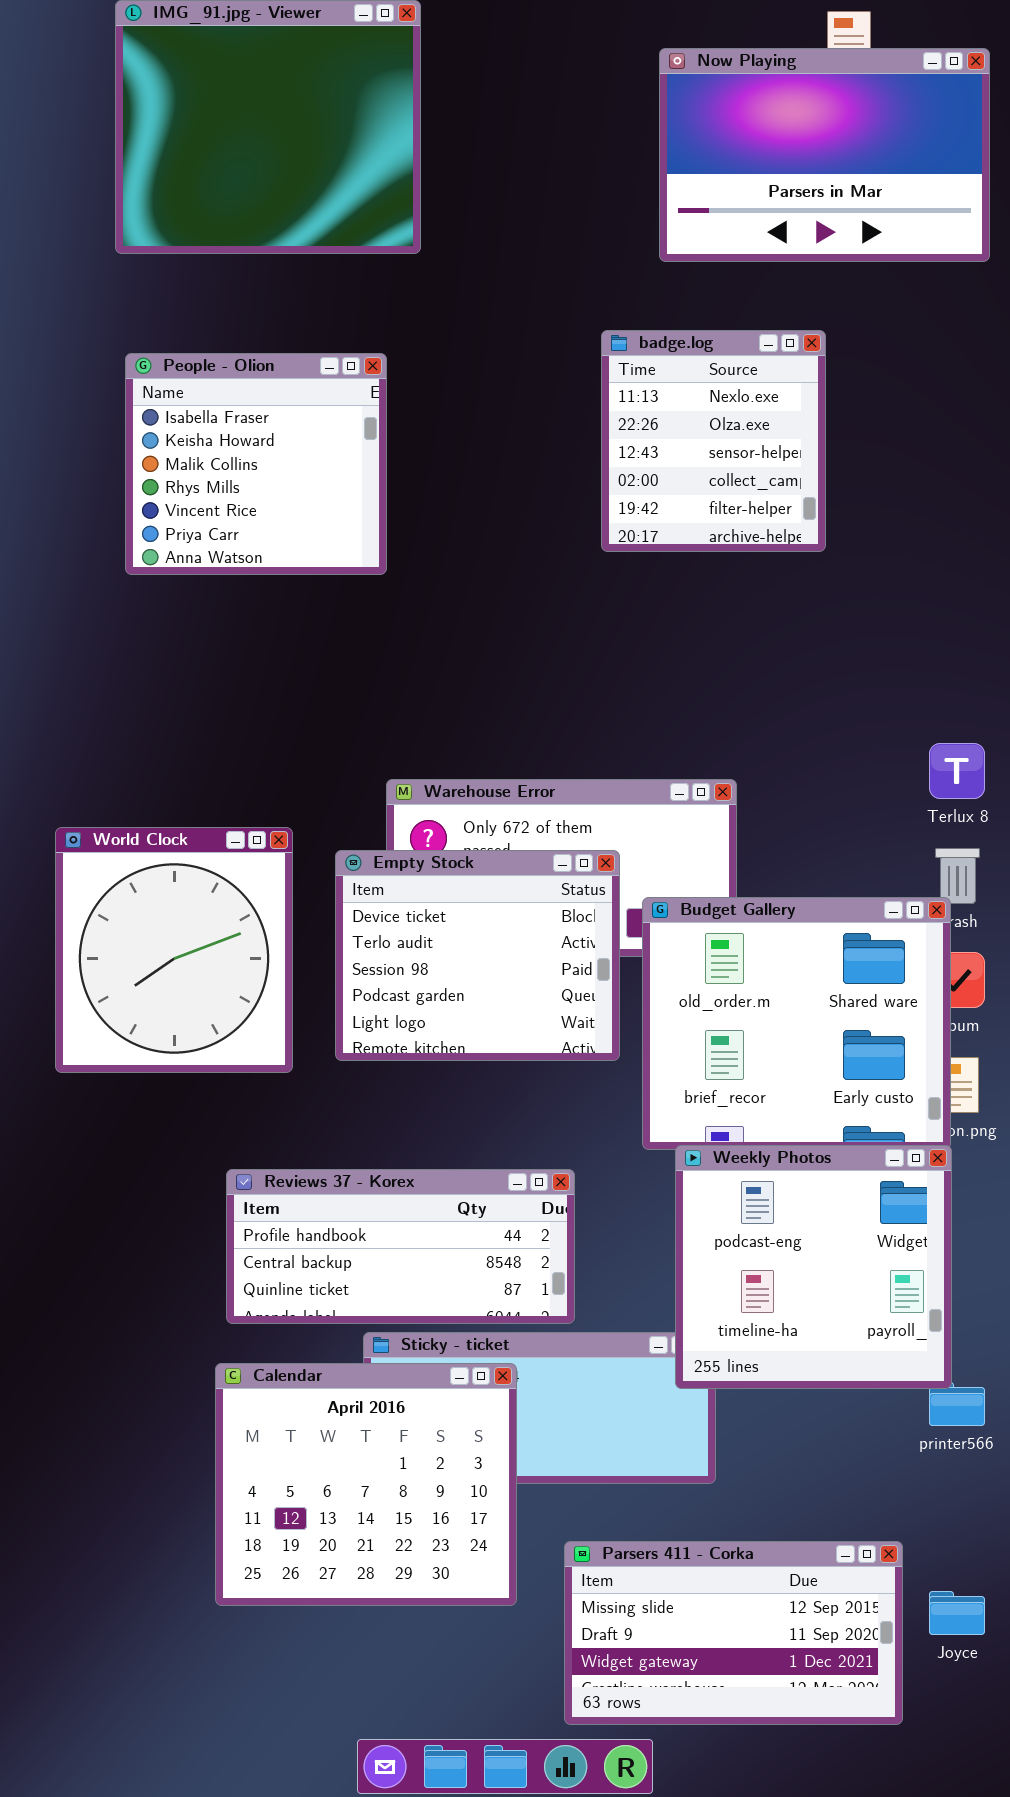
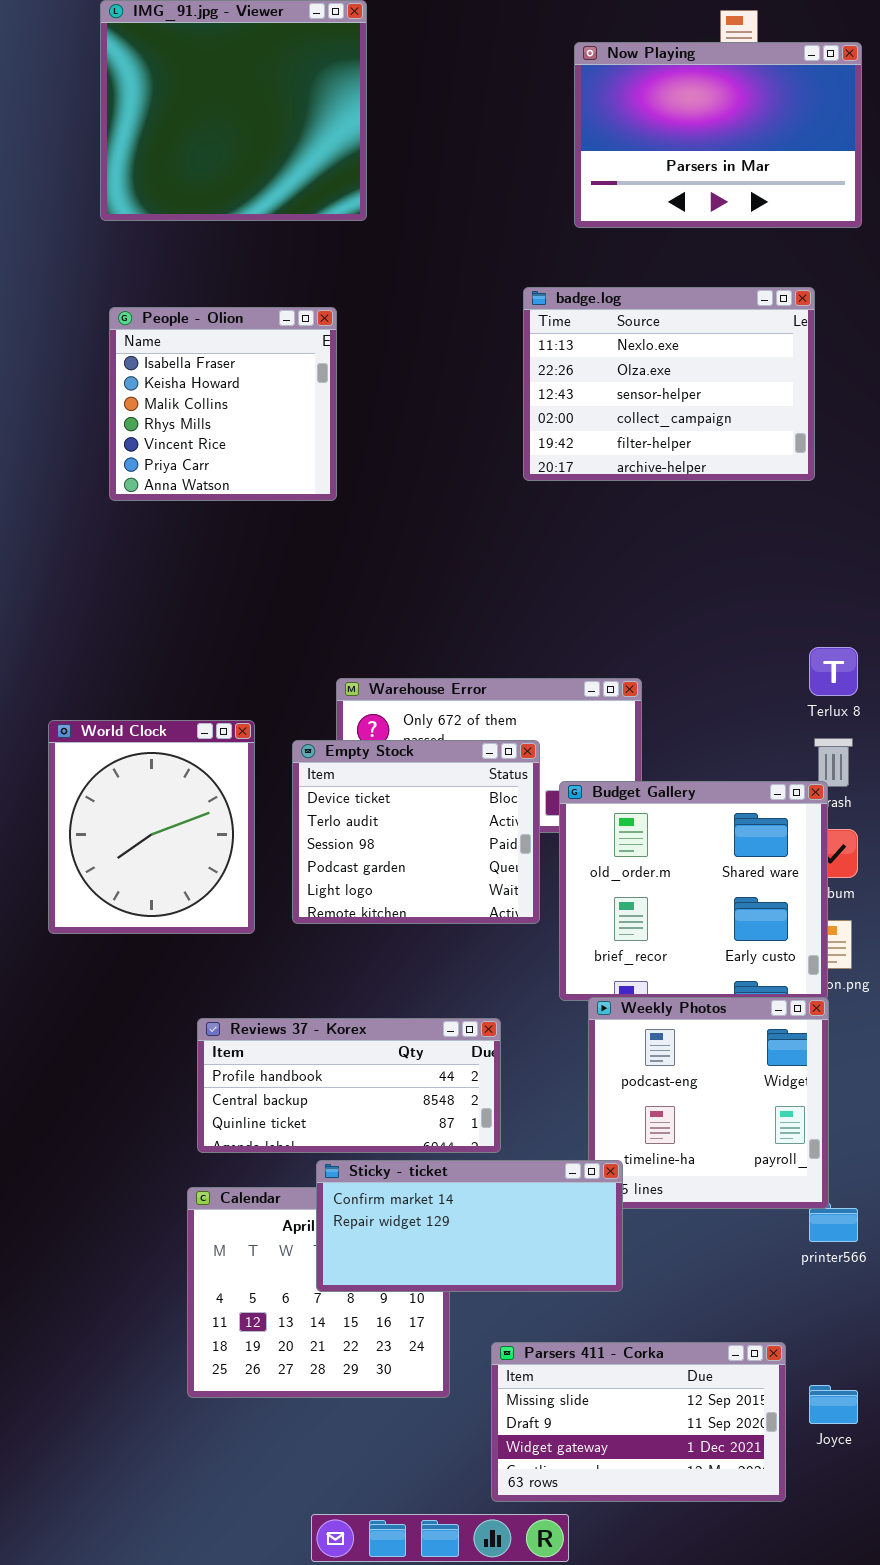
badge.log: [601,330,826,552] -> [523,287,815,481], resized
Sticky - ticket: [363,1332,716,1484] -> [316,1160,623,1292], raised

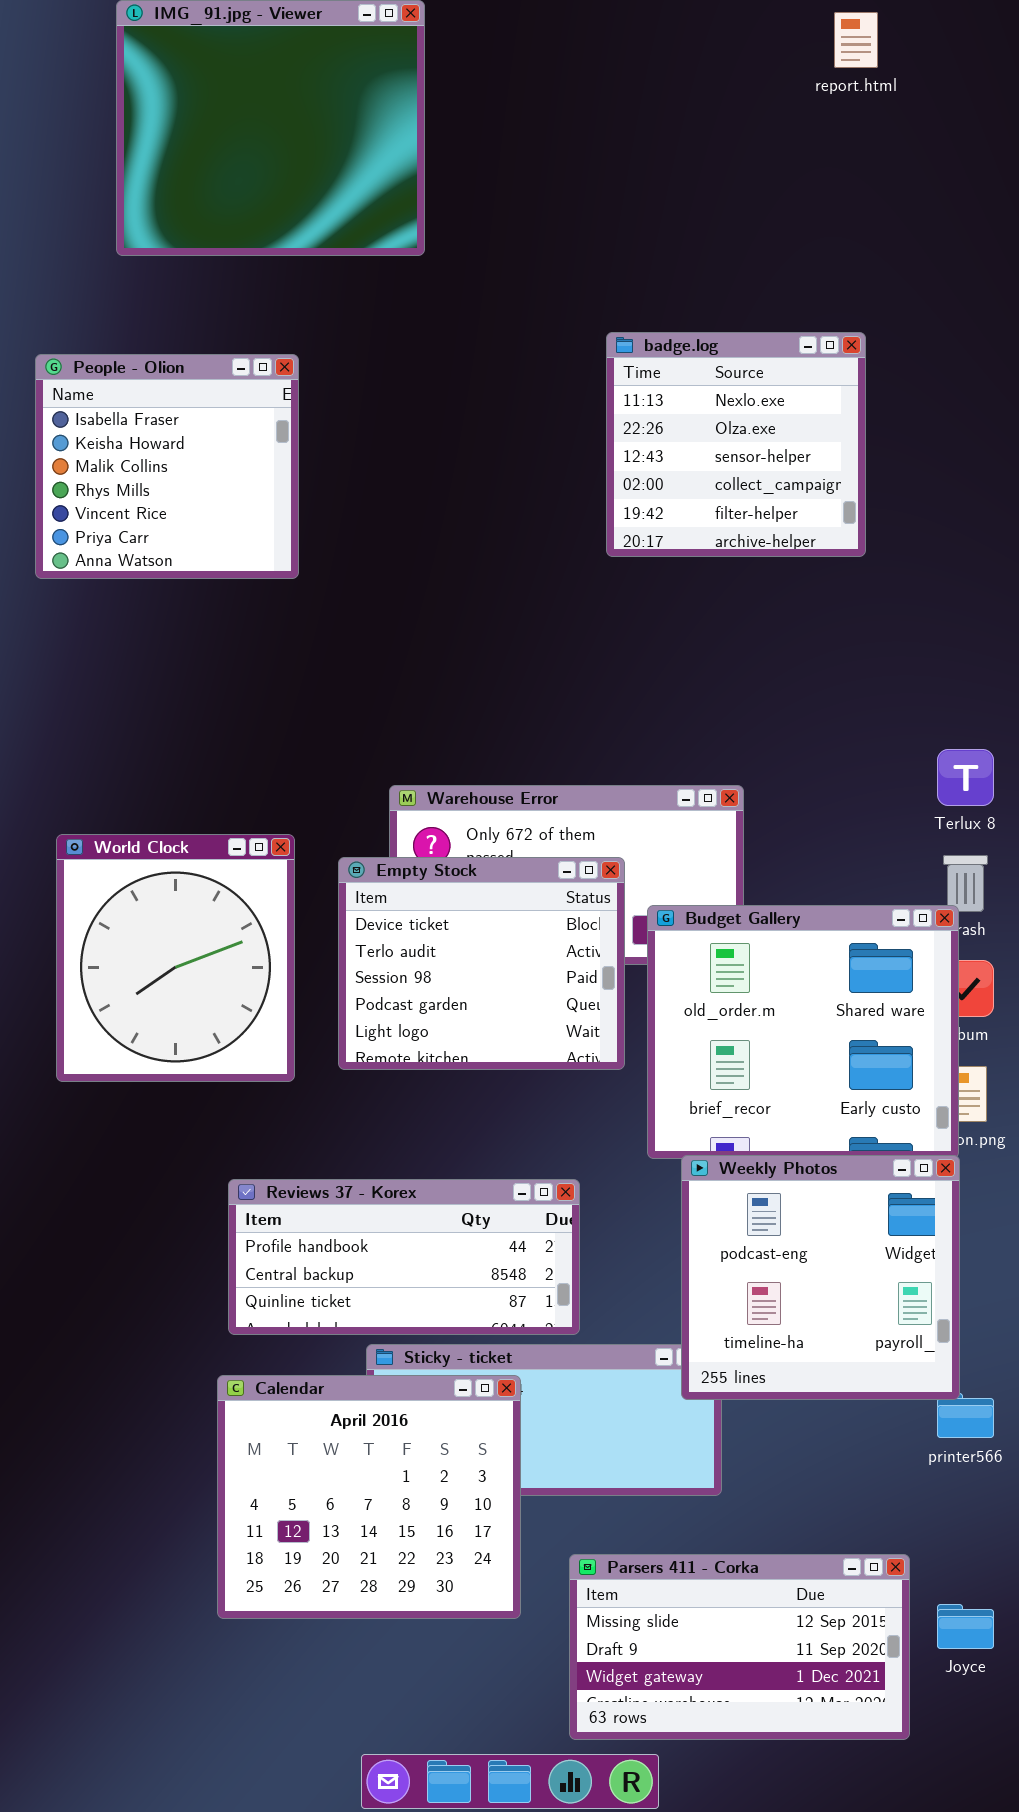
Now Playing: [574,42,862,228] -> none, closed
badge.log: [523,287,815,481] -> [606,332,866,557], resized
People - Olion: [109,307,337,501] -> [35,354,299,579], moved
Weekly Photos: [588,997,829,1209] -> [681,1155,960,1400], raised
Calendar: [187,1187,450,1398] -> [217,1375,521,1619], raised

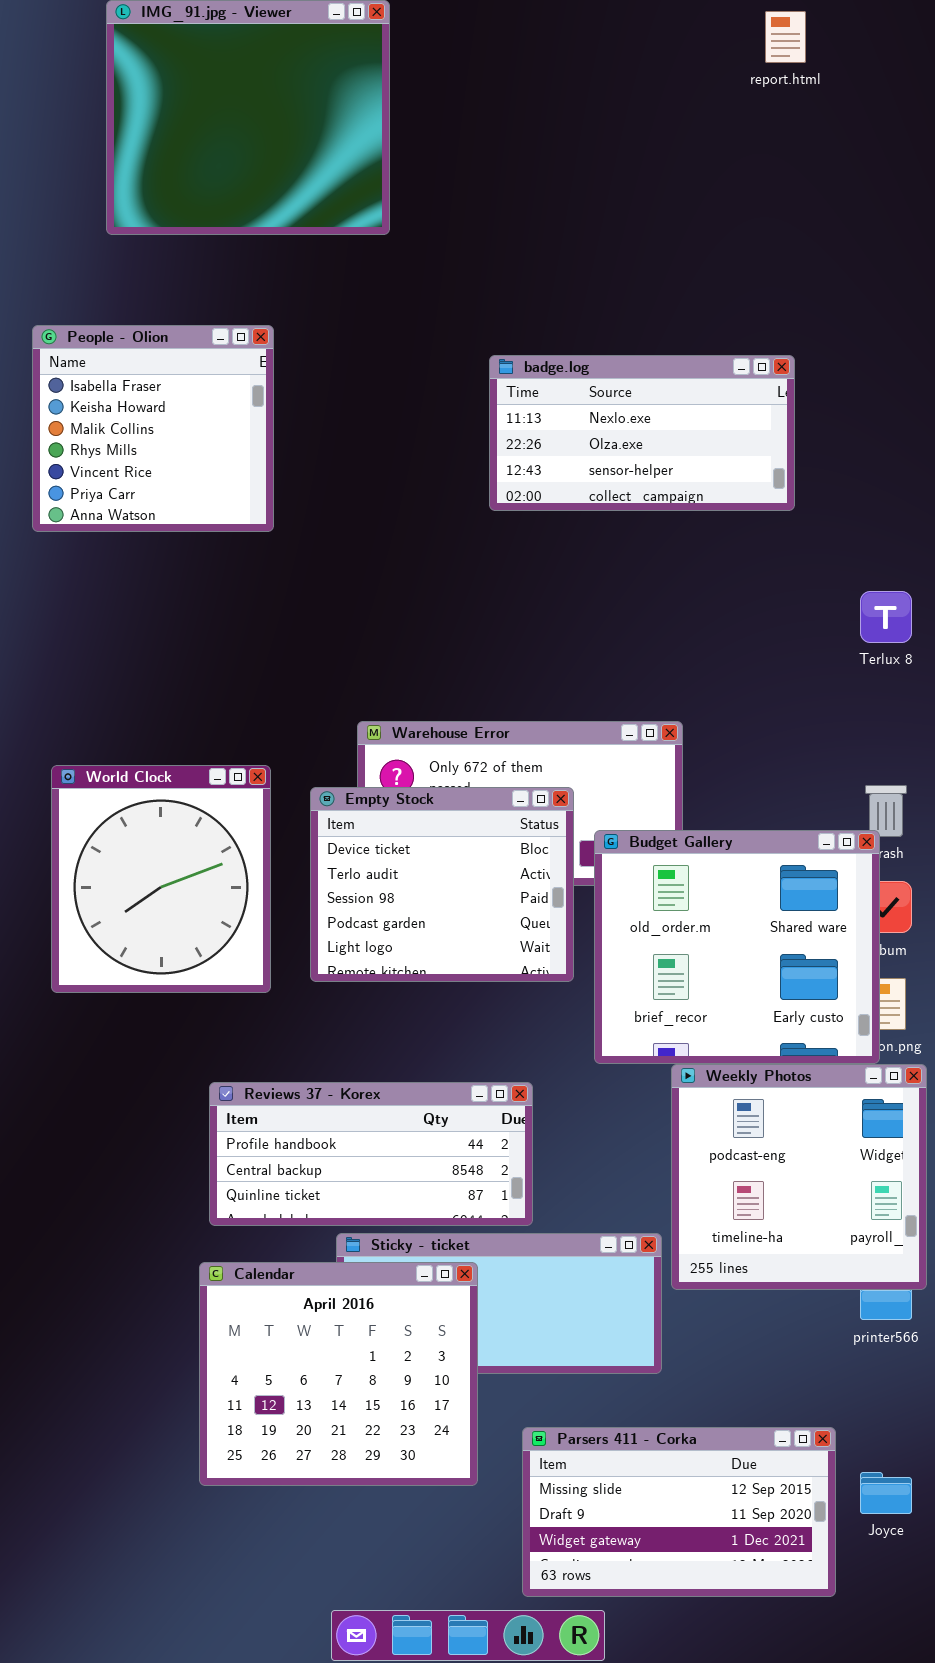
badge.log: [606,332,866,557] -> [489,355,795,511], resized
Terlux 8: [937,749,994,806] -> [860,591,912,643], moved
Weekly Photos: [681,1155,960,1400] -> [671,1064,927,1290], moved

